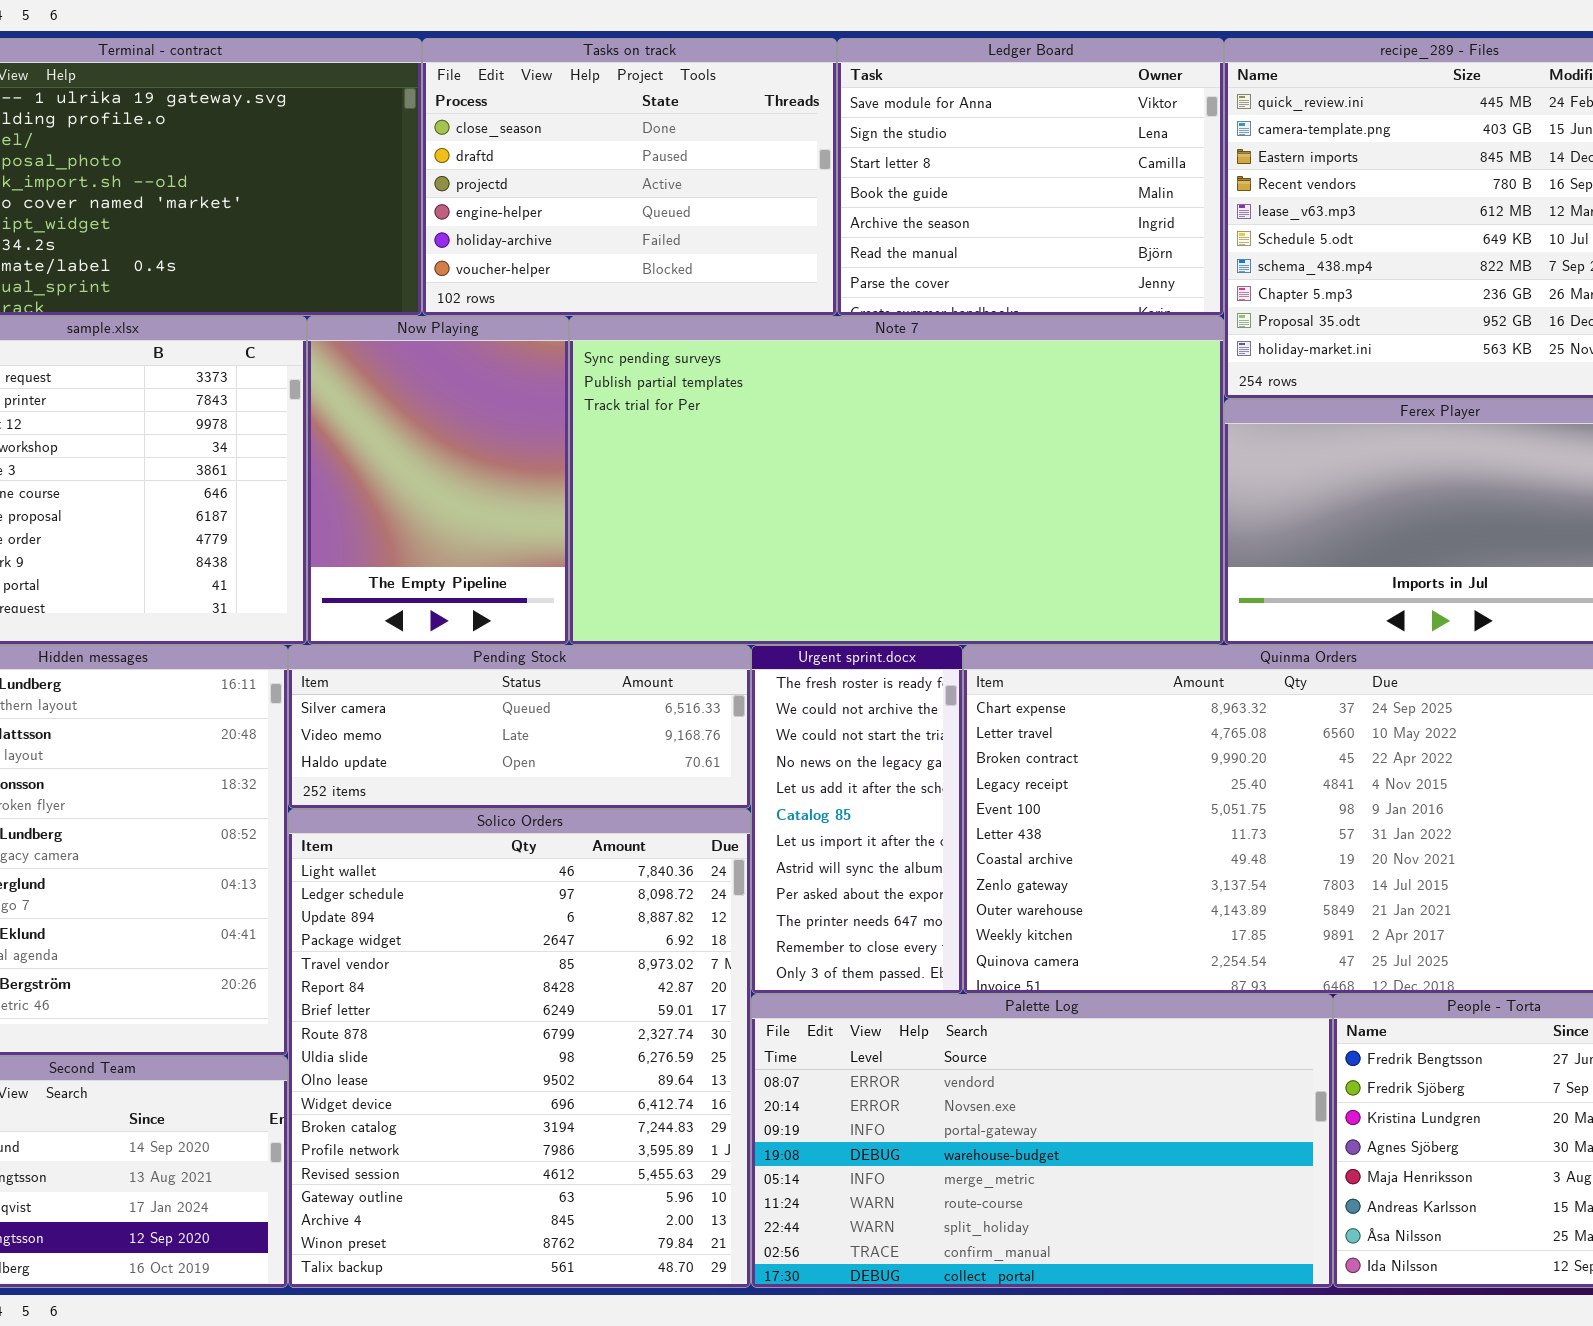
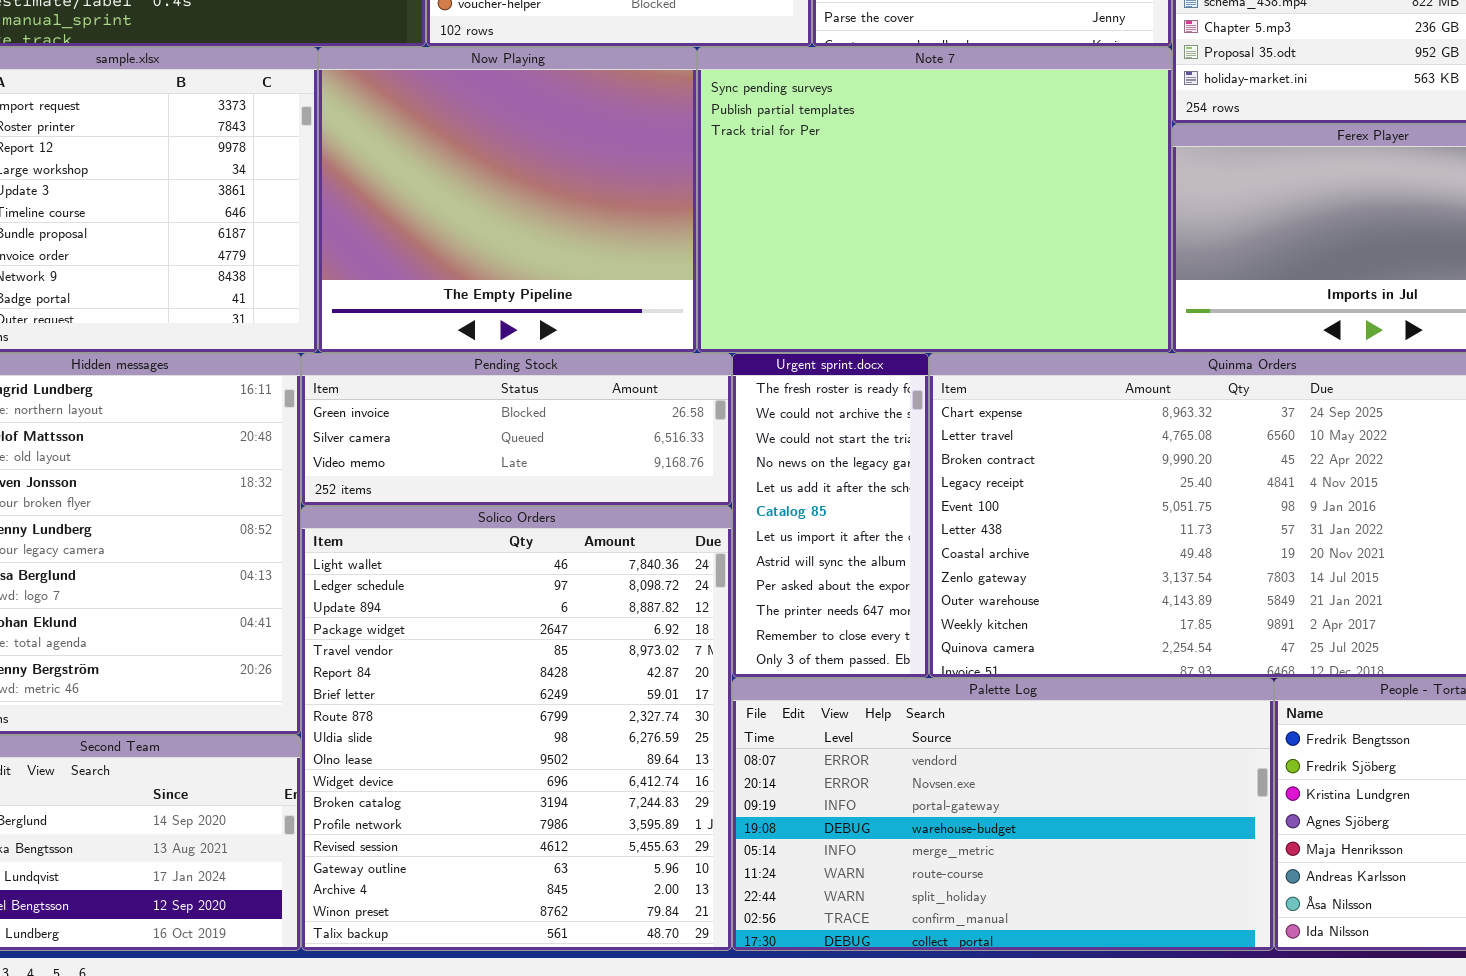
Now Playing: [307,316,569,645] -> [318,47,697,353], resized
Note 7: [569,316,1224,645] -> [697,47,1172,353], resized
Pending Stock: [288,645,751,809] -> [301,353,732,506], scrolled up 1 row

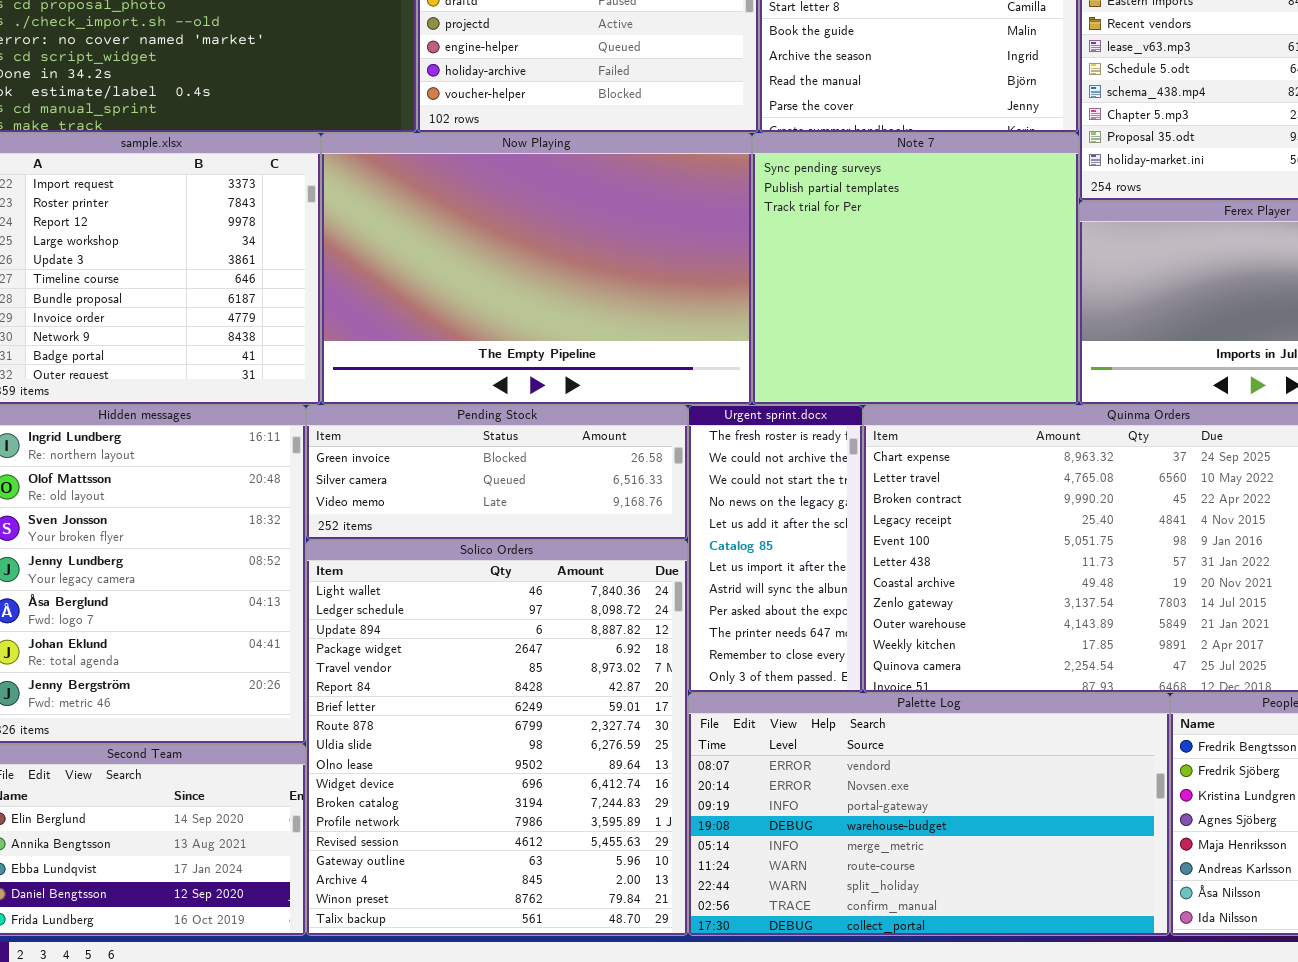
Now Playing: [318,47,697,353] -> [321,133,752,405], resized
Note 7: [697,47,1172,353] -> [752,133,1079,405], resized

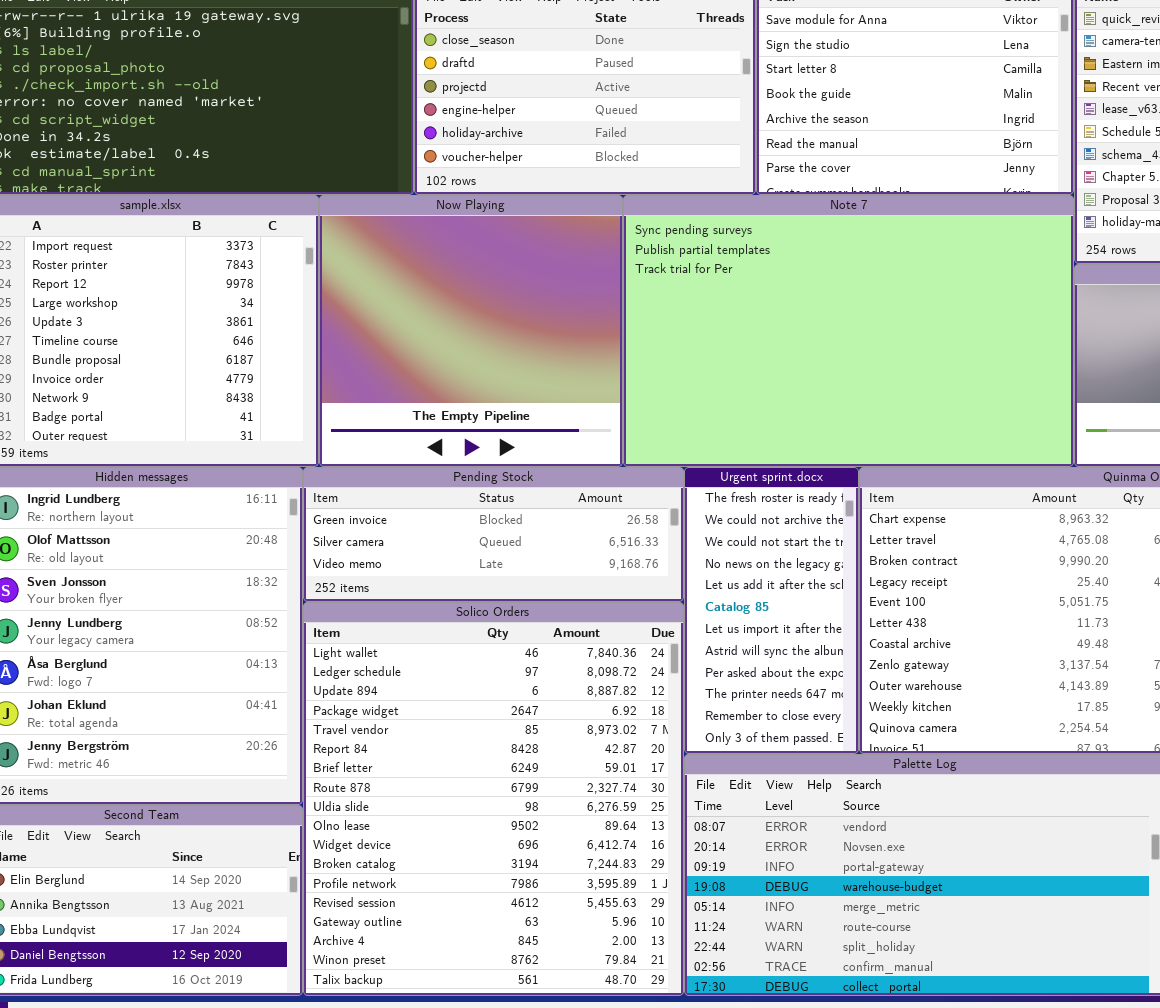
Now Playing: [321,133,752,405] -> [319,195,623,467], resized
Note 7: [752,133,1079,405] -> [623,195,1074,467], resized

